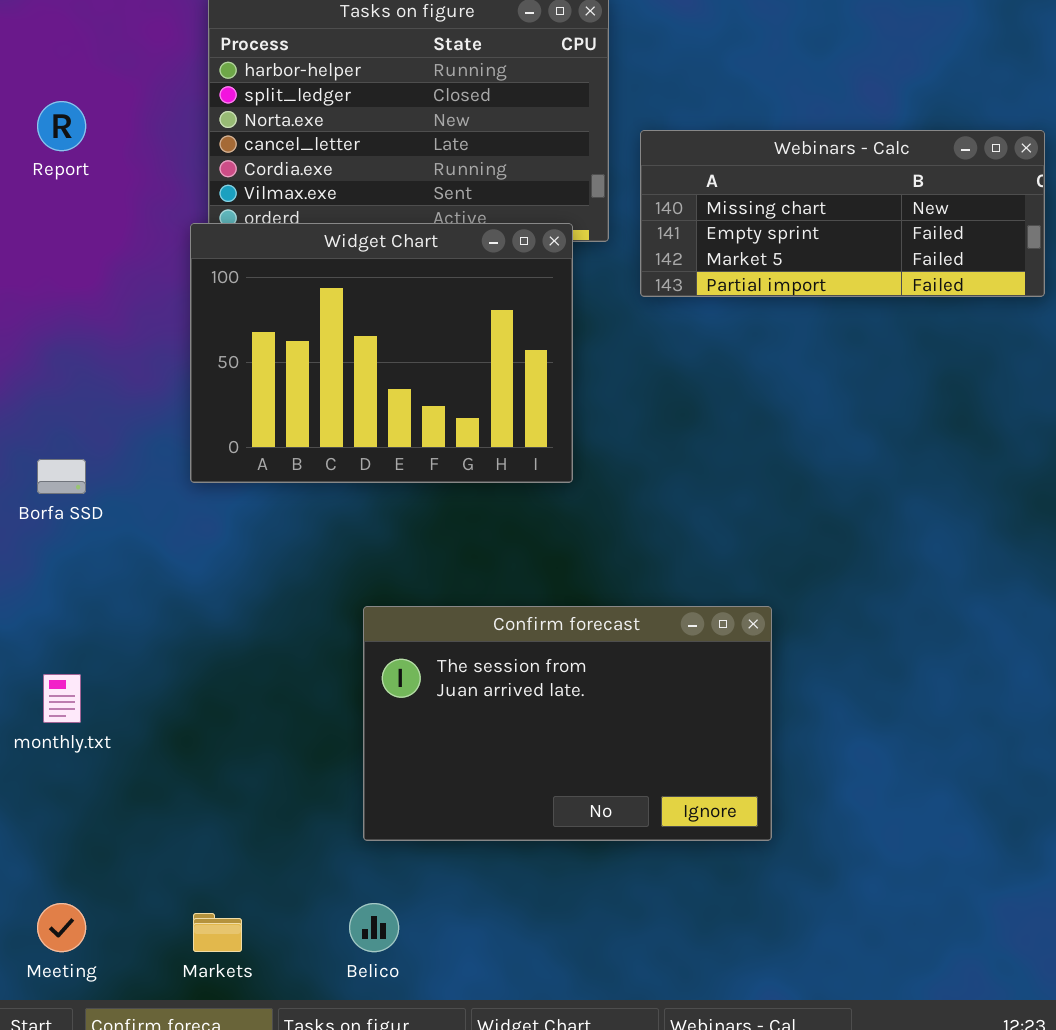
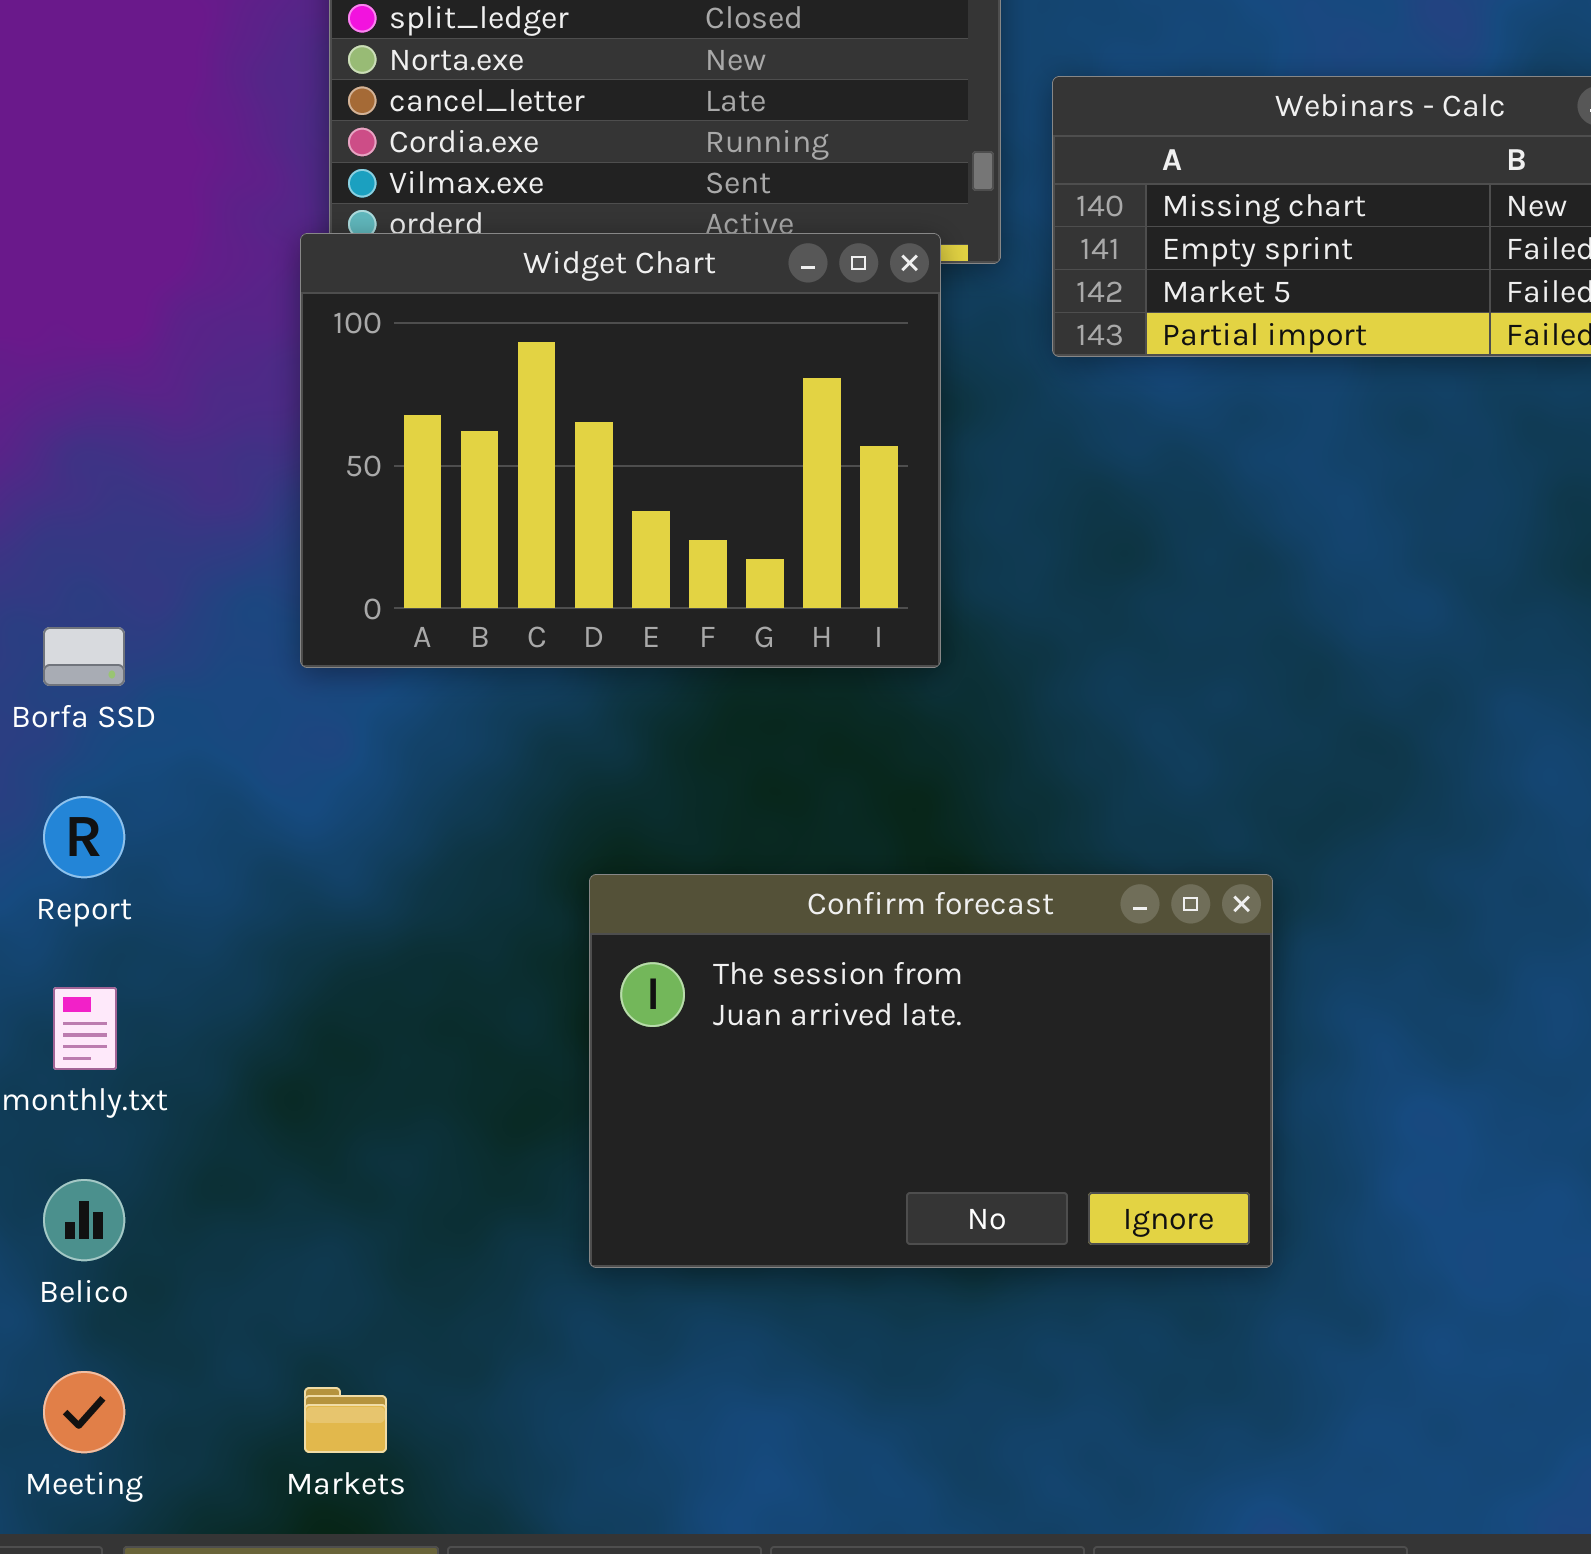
Report: [37,101,86,151] -> [43,796,125,878], moved
Belico: [349,903,399,952] -> [43,1179,125,1261], moved

